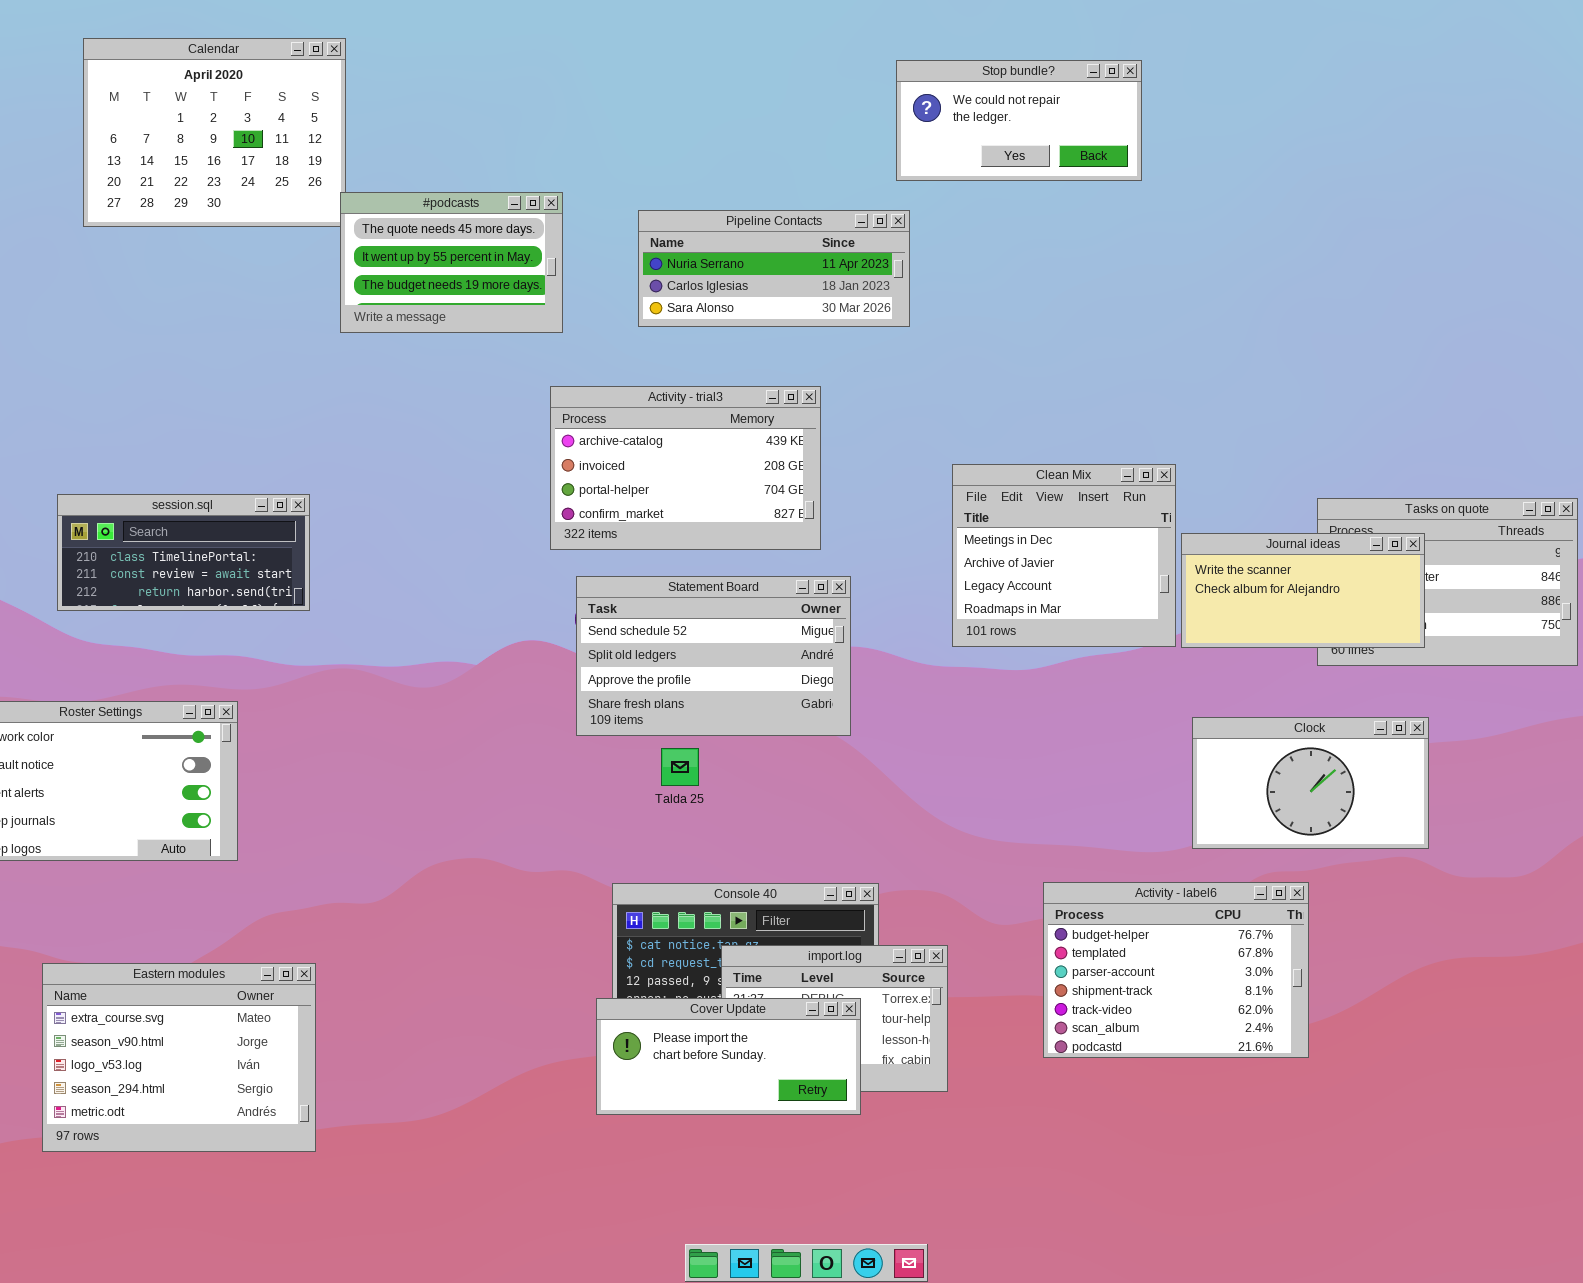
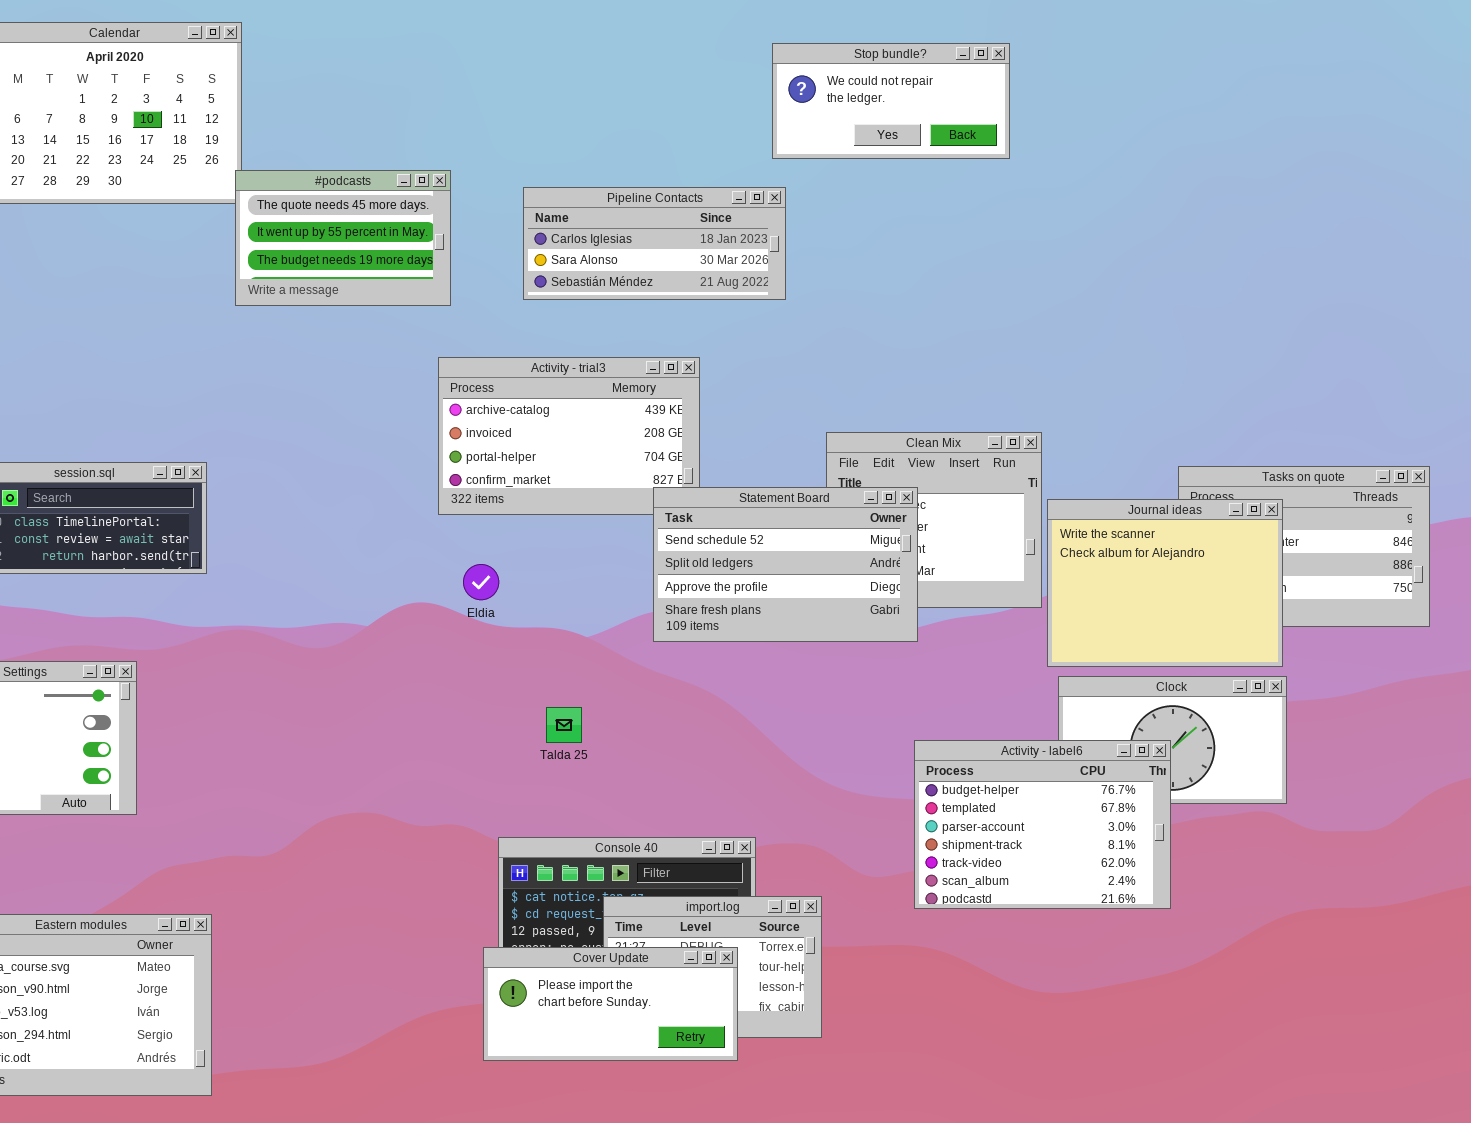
Pipeline Contacts: [638,210,910,327] -> [523,187,786,300], scrolled down 1 row
Journal ideas: [1181,533,1425,648] -> [1047,499,1283,667], resized
Statement Board: [576,576,851,736] -> [653,487,918,642], moved
Activity - label6: [1043,882,1309,1058] -> [914,740,1171,909], moved

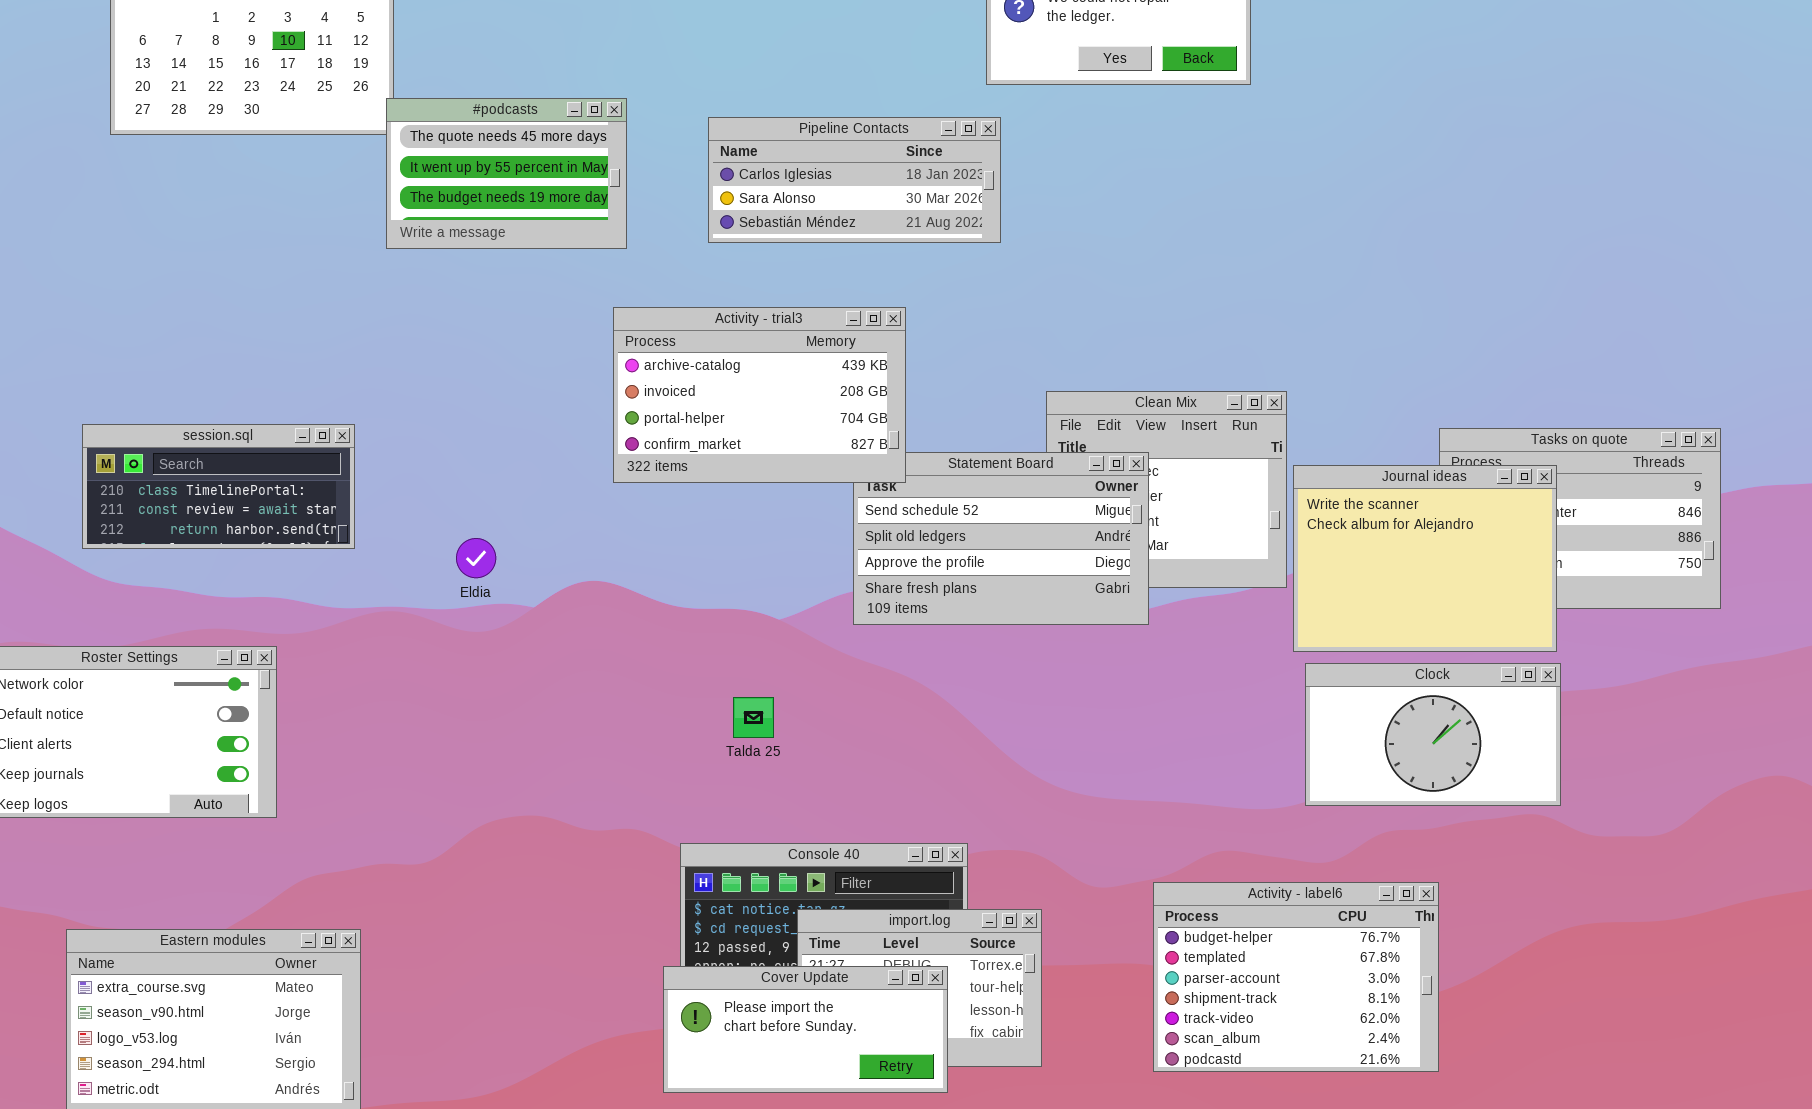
Activity - trial3: [438,357,700,515] -> [613,307,906,483], raised
Eldia: [463,564,499,600] -> [456,538,496,578], moved
Activity - label6: [914,740,1171,909] -> [1153,882,1439,1072], moved

